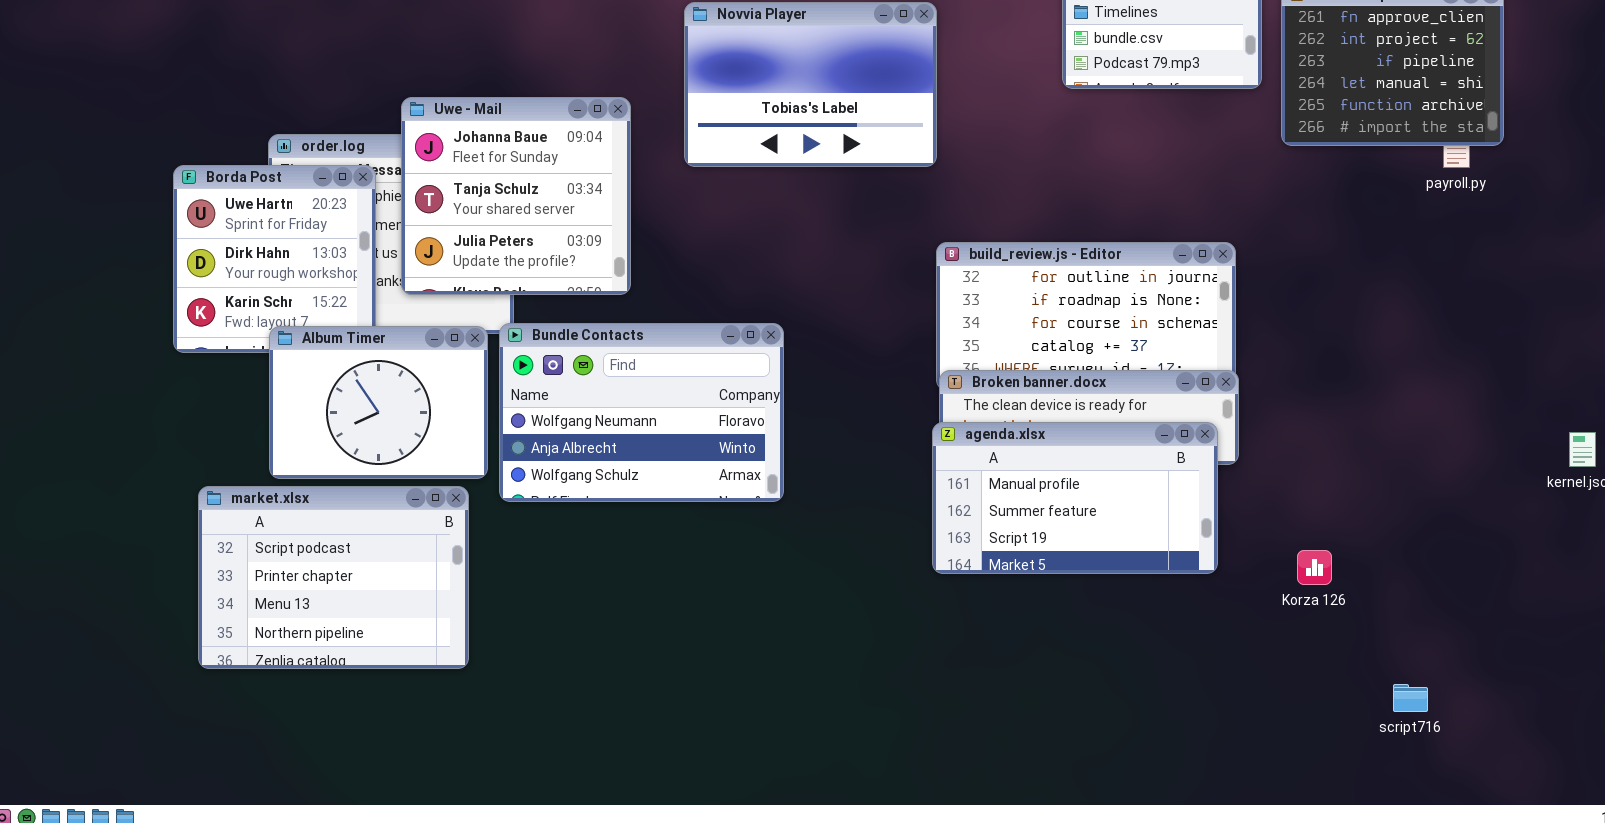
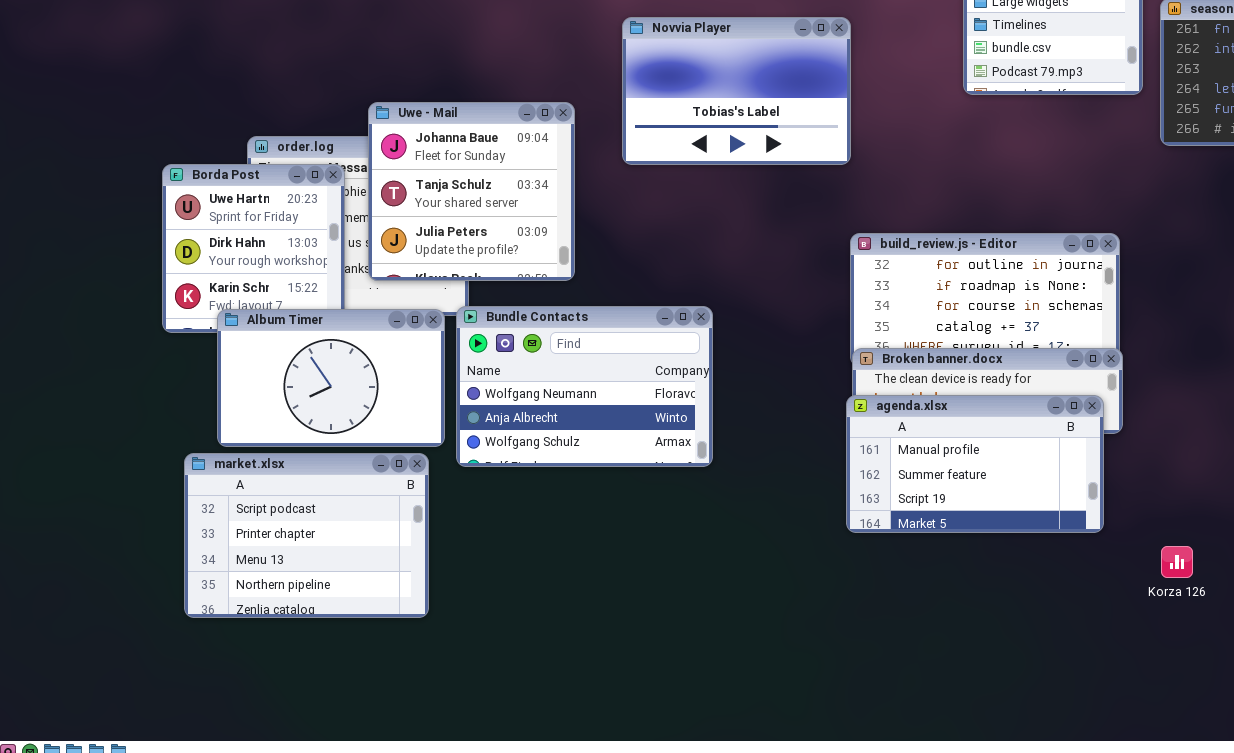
Album Timer: [269,326,488,479] -> [217,309,445,447], resized
Korza 126: [1297,550,1332,585] -> [1161,546,1193,578], moved

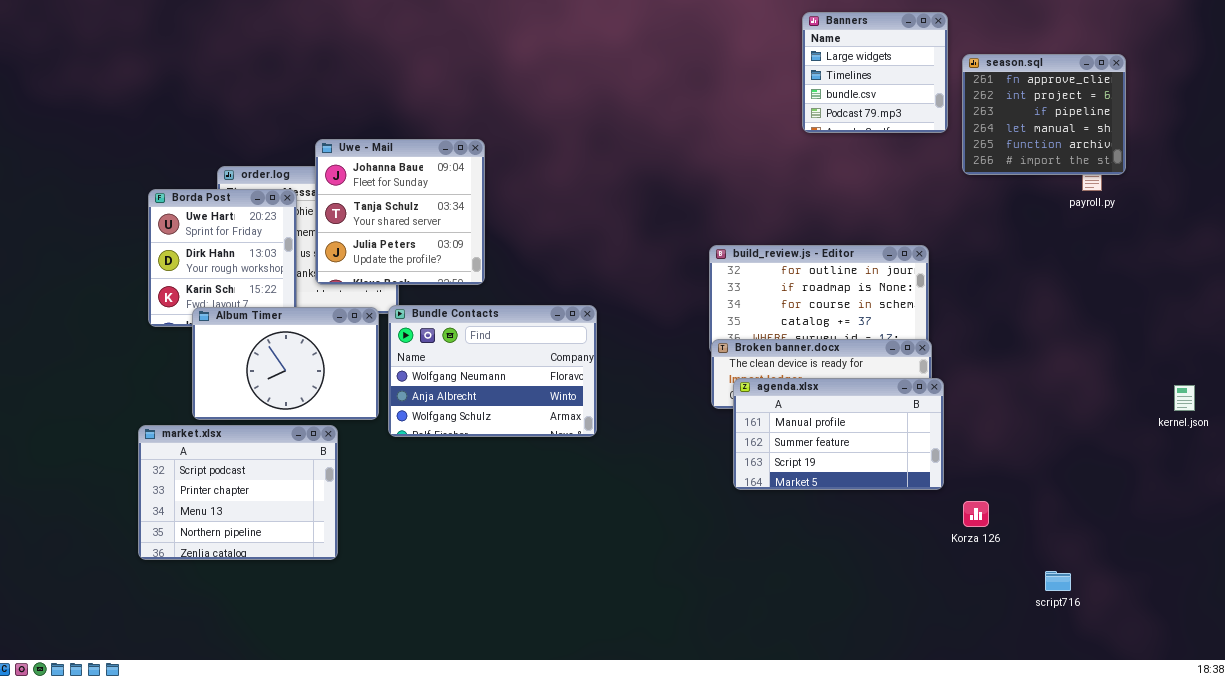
Novvia Player: [622,17,851,165] -> none, closed
agenda.xlsx: [846,395,1104,533] -> [733,378,944,490], moved
market.xlsx: [184,453,429,618] -> [138,425,338,560], moved

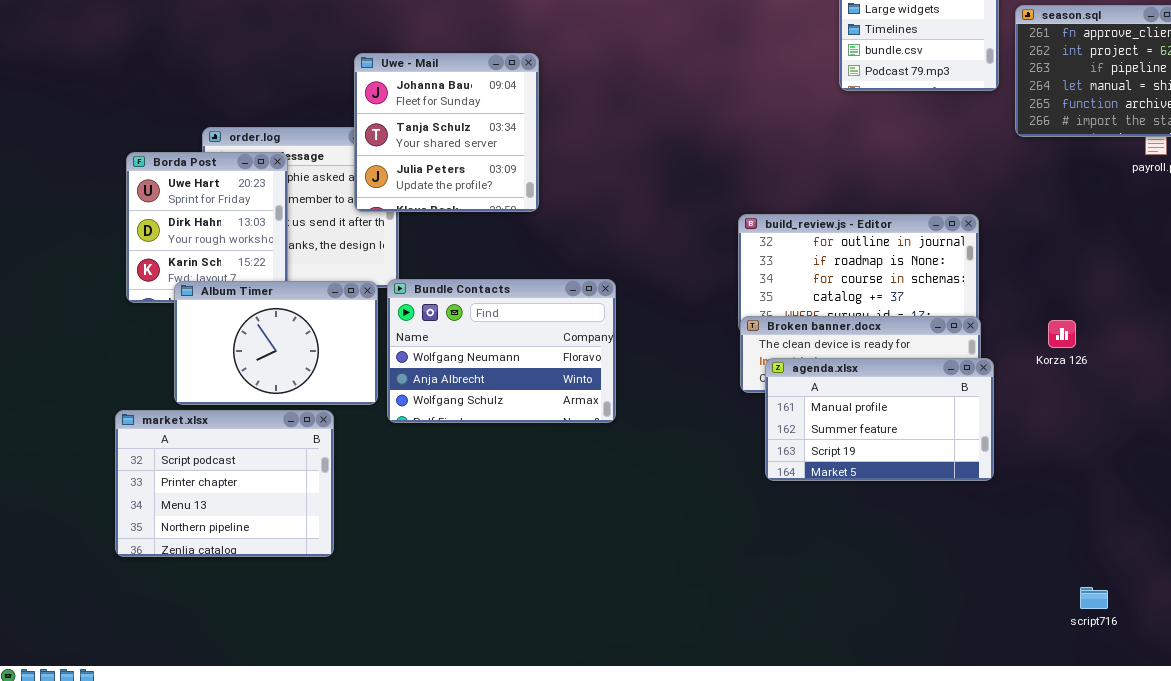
Uwe - Mail: [315,139,485,285] -> [354,53,539,212], moved
Korza 126: [963,501,989,527] -> [1048,320,1076,348], moved
script716: [1045,571,1071,591] -> [1080,587,1108,609], moved

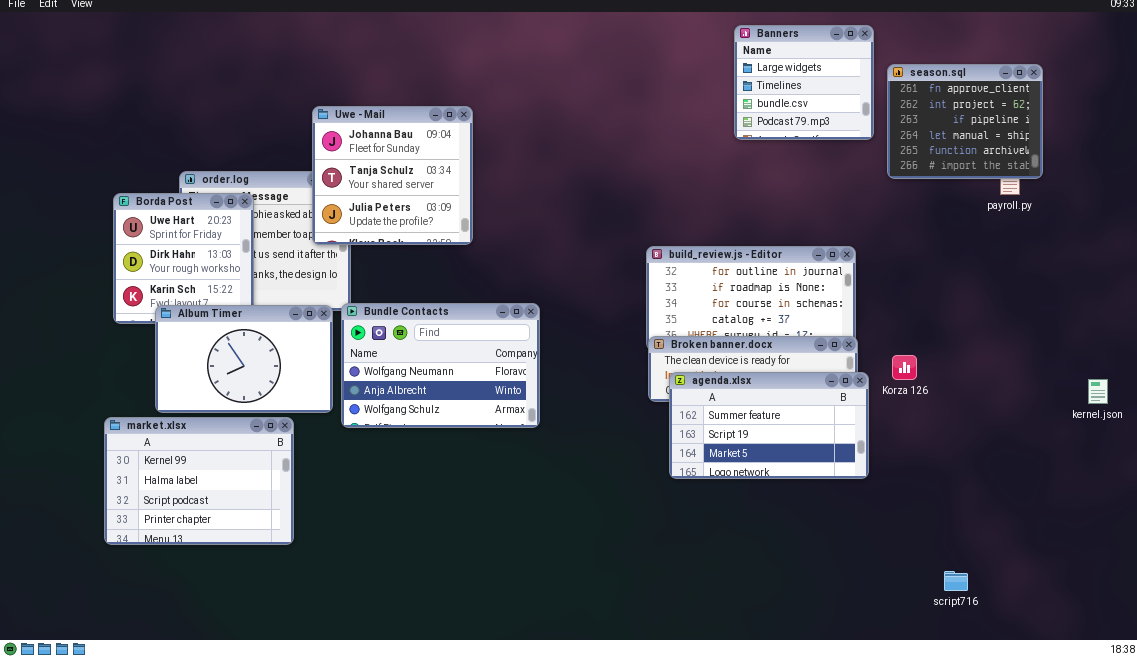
Korza 126: [1048,320,1076,348] -> [892,355,917,380], moved
agenda.xlsx: [765,358,994,481] -> [669,372,869,479], scrolled down 1 row
market.xlsx: [115,410,334,557] -> [104,417,294,545], scrolled up 2 rows

